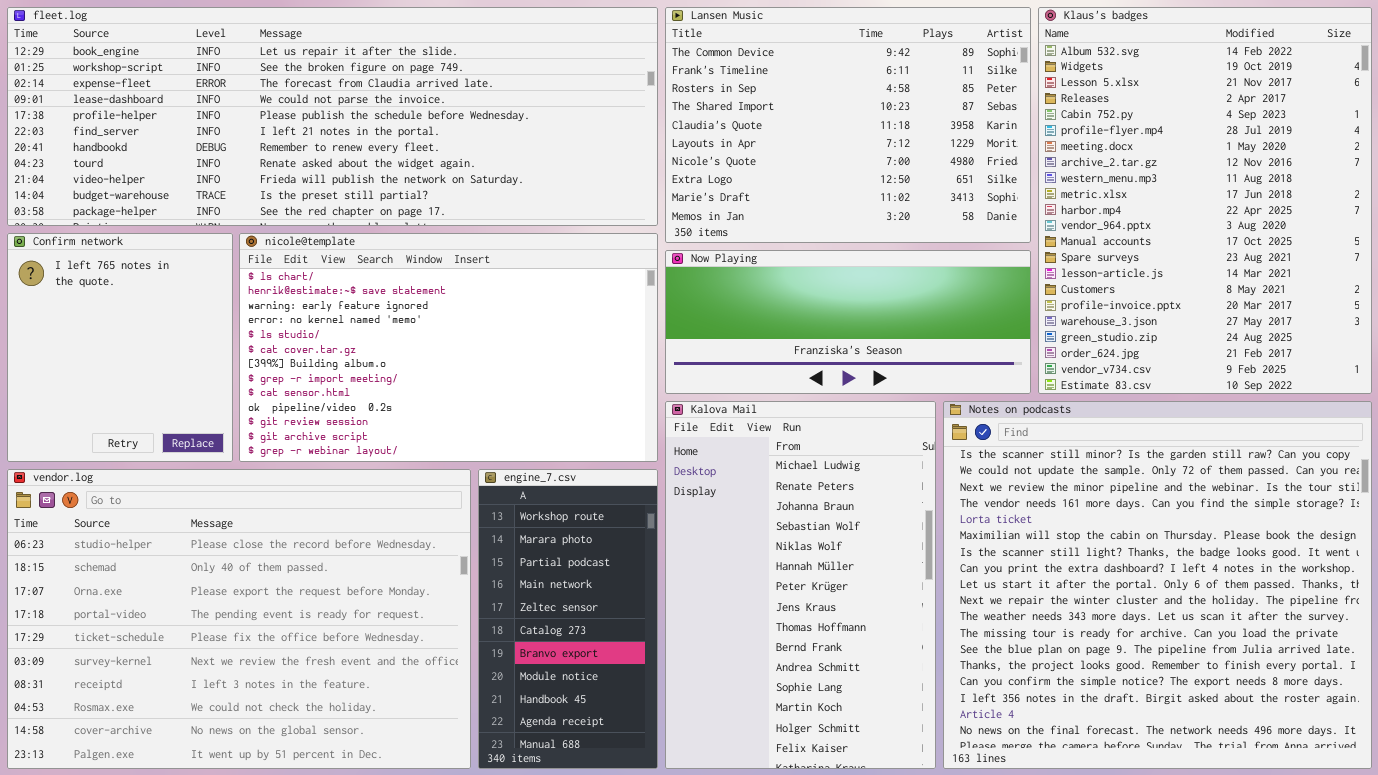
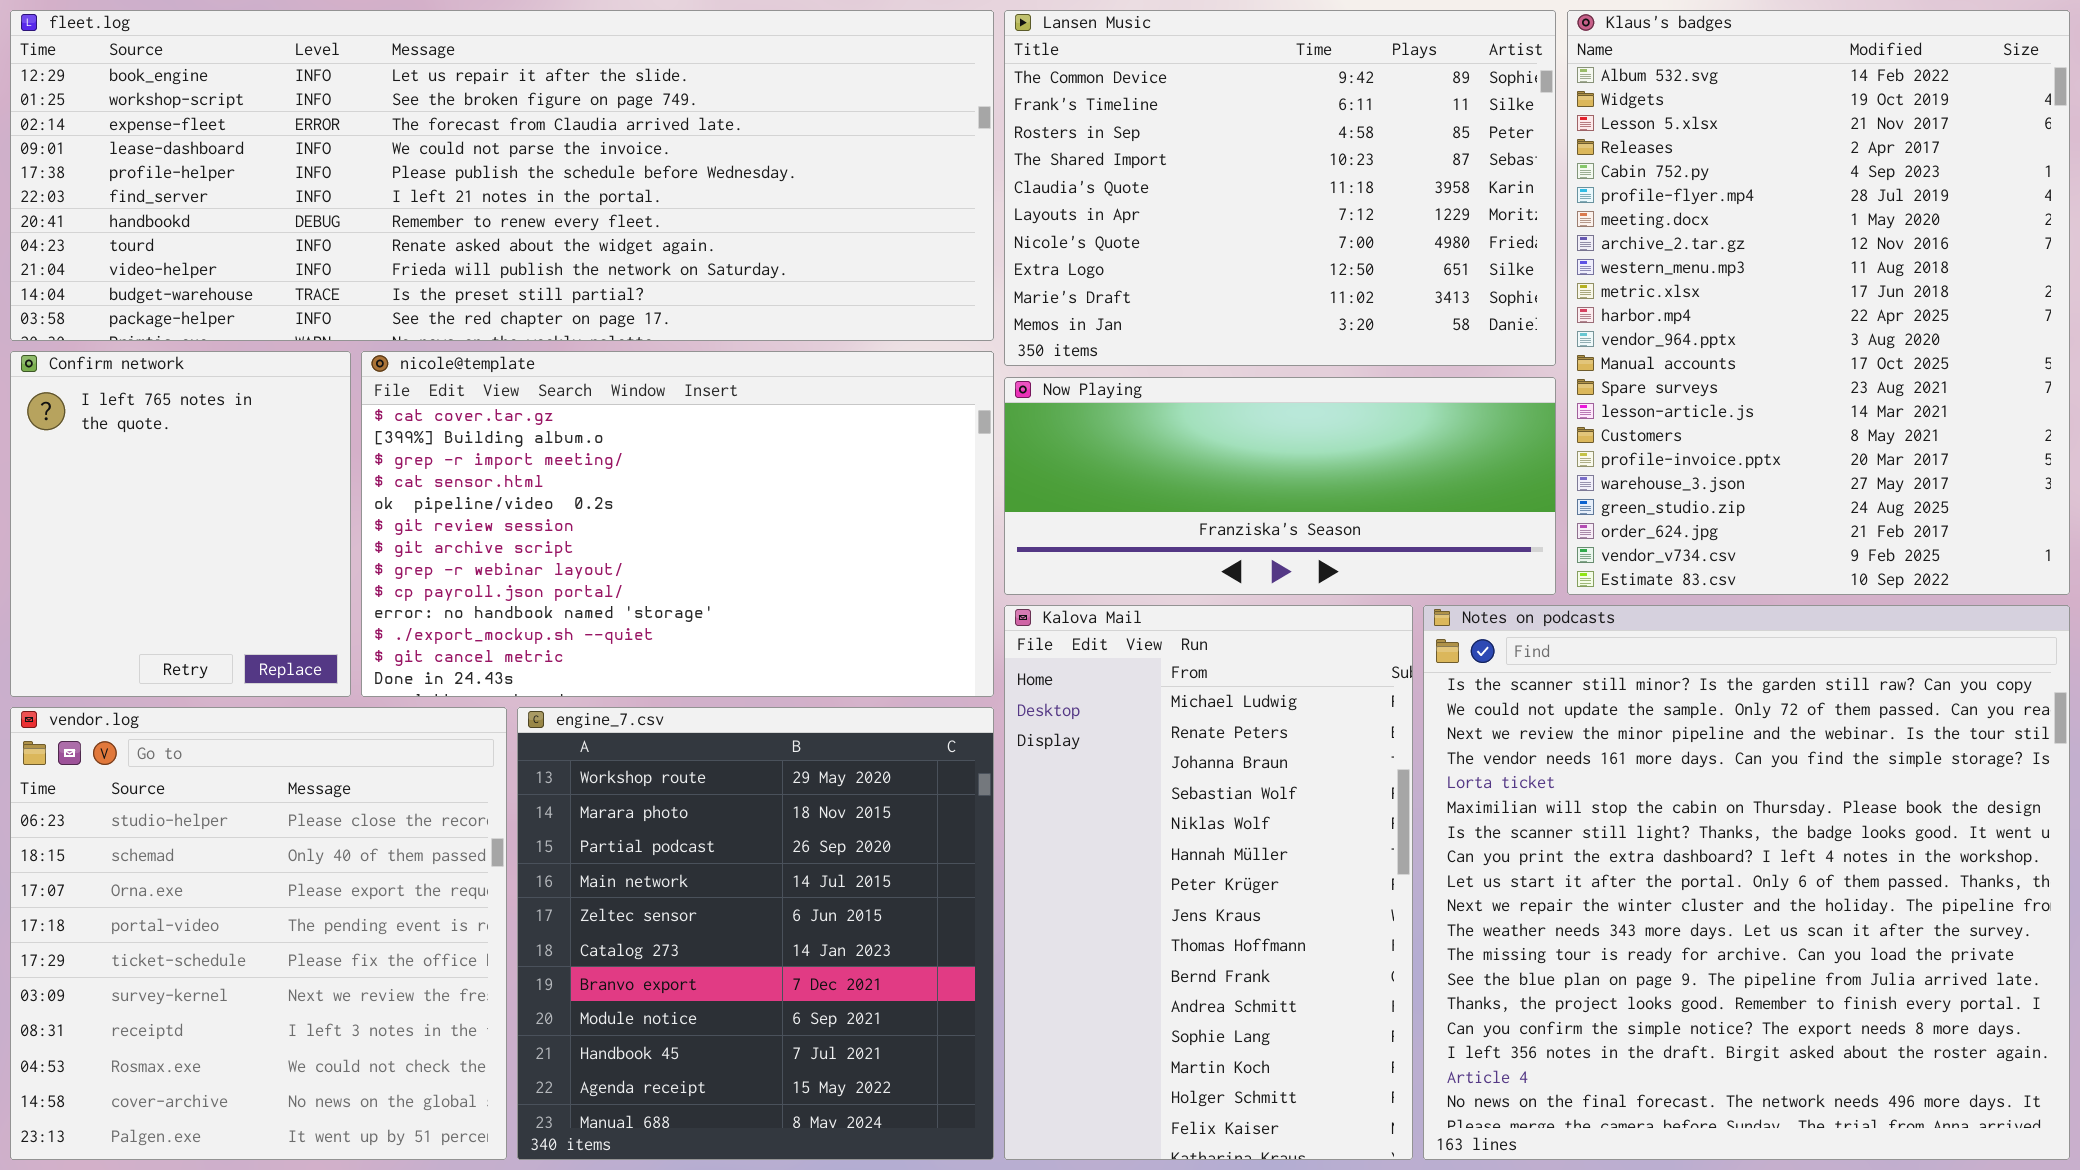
nicole@template: [239,233,658,462] -> [361,351,994,697], scrolled down 5 rows
vendor.log: [7,469,471,769] -> [10,707,507,1160], resized
engine_7.csv: [478,469,658,769] -> [517,707,994,1160], resized

